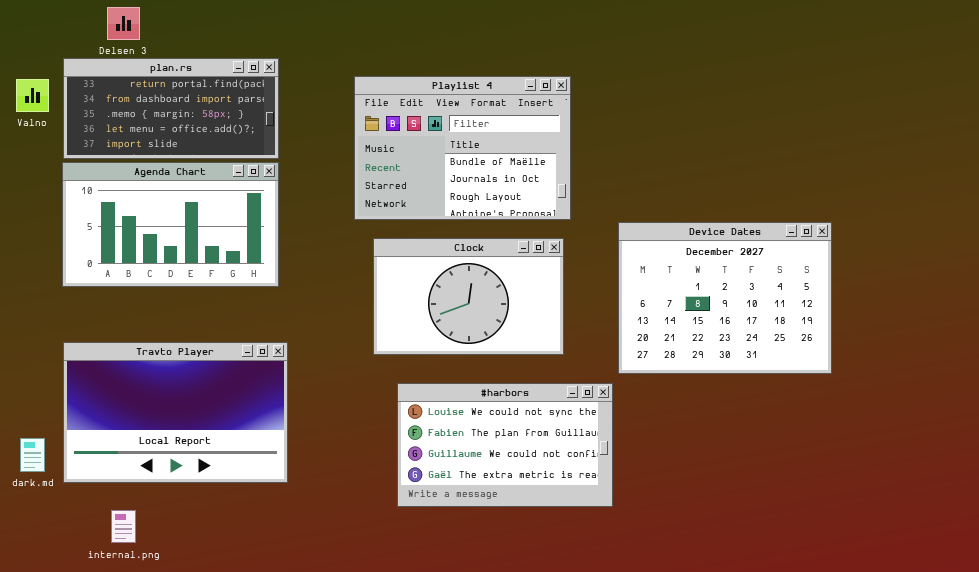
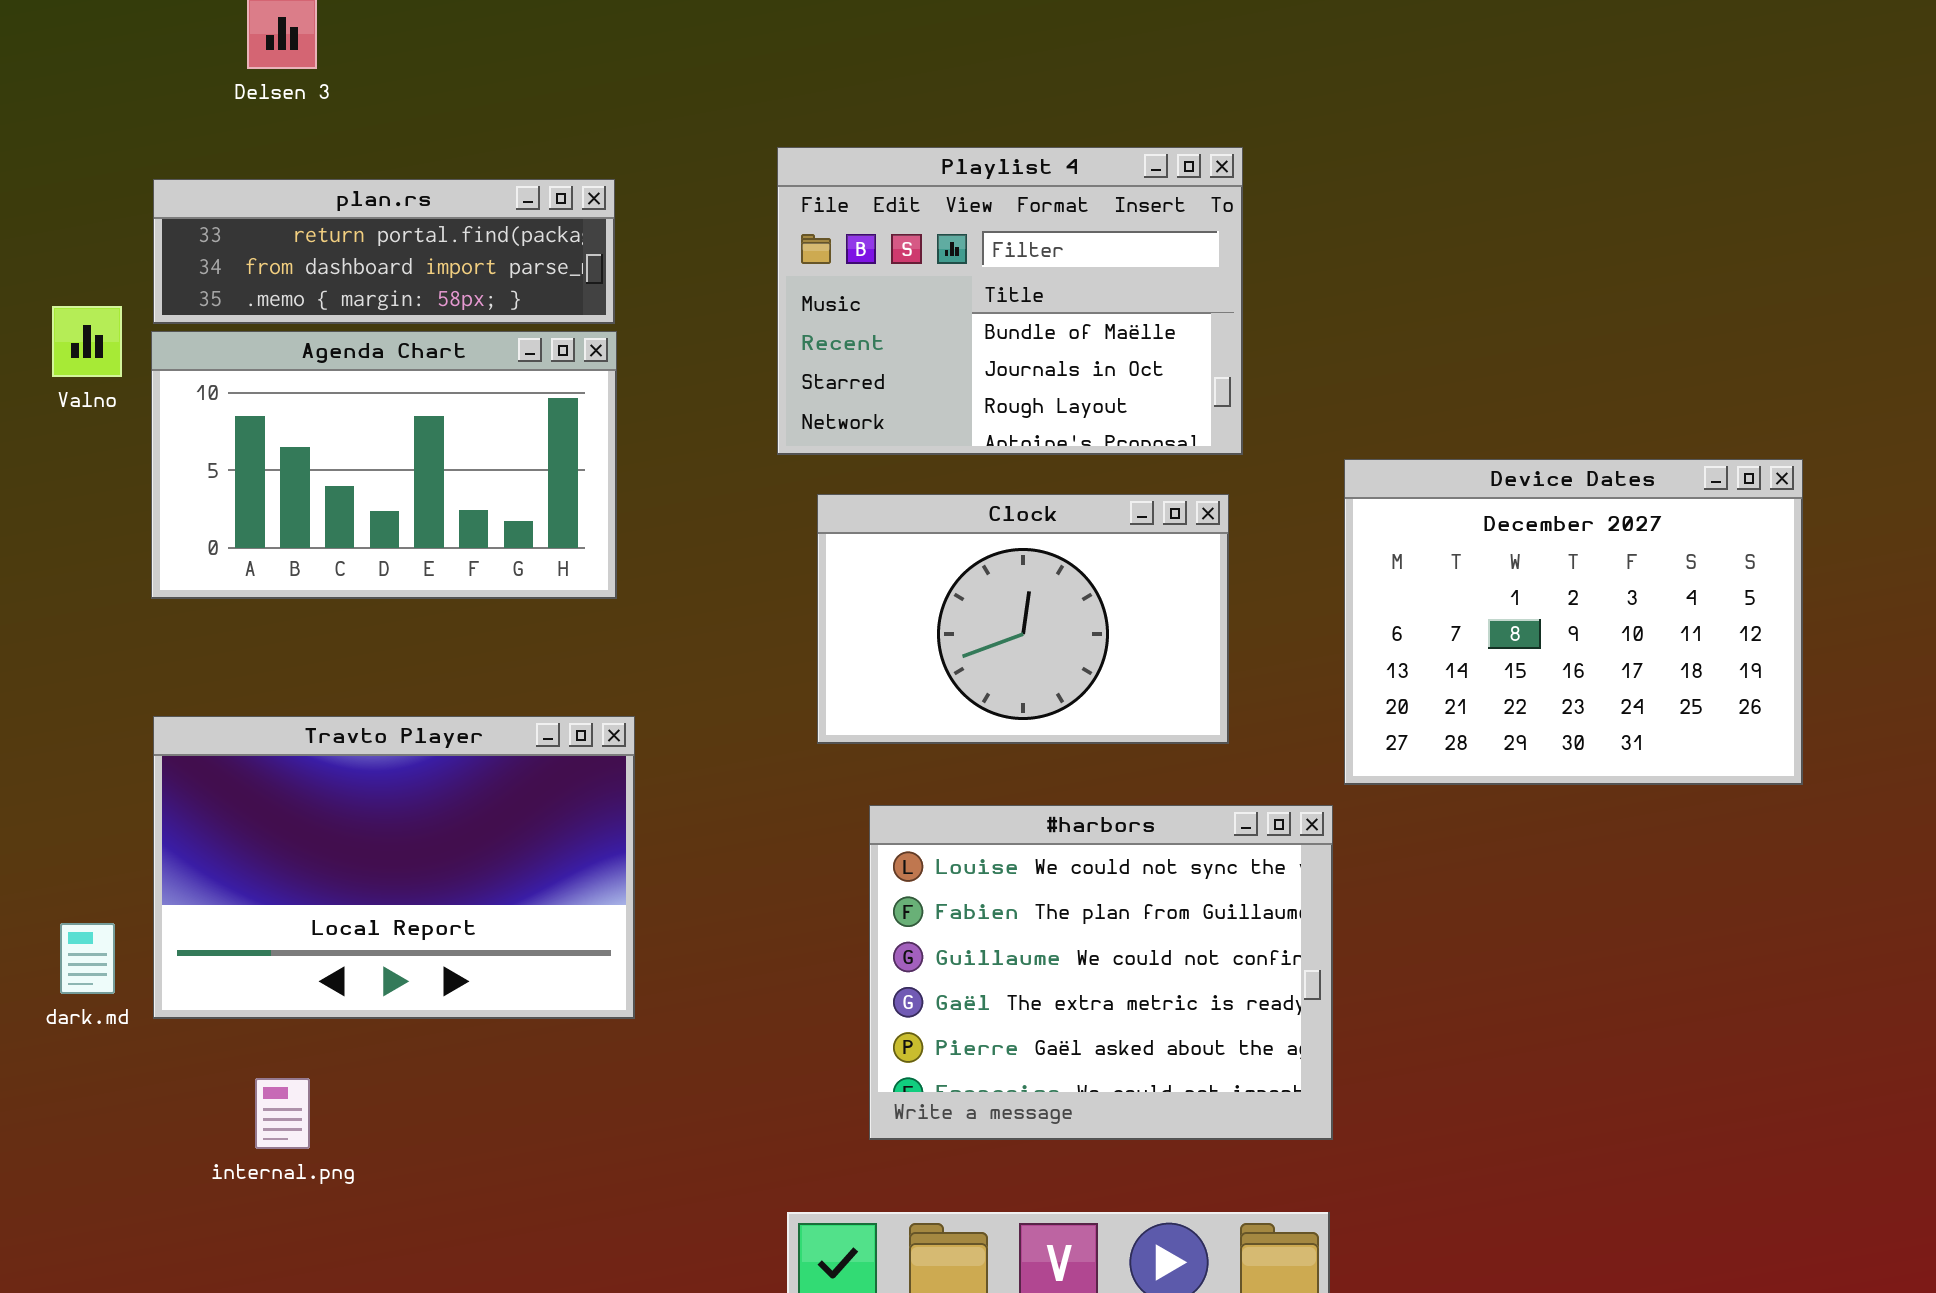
plan.rs: [63,58,279,159] -> [153,179,615,324], resized
Valno: [16,79,49,112] -> [52,306,122,377], moved
#harbors: [397,383,613,507] -> [869,805,1333,1140], resized

